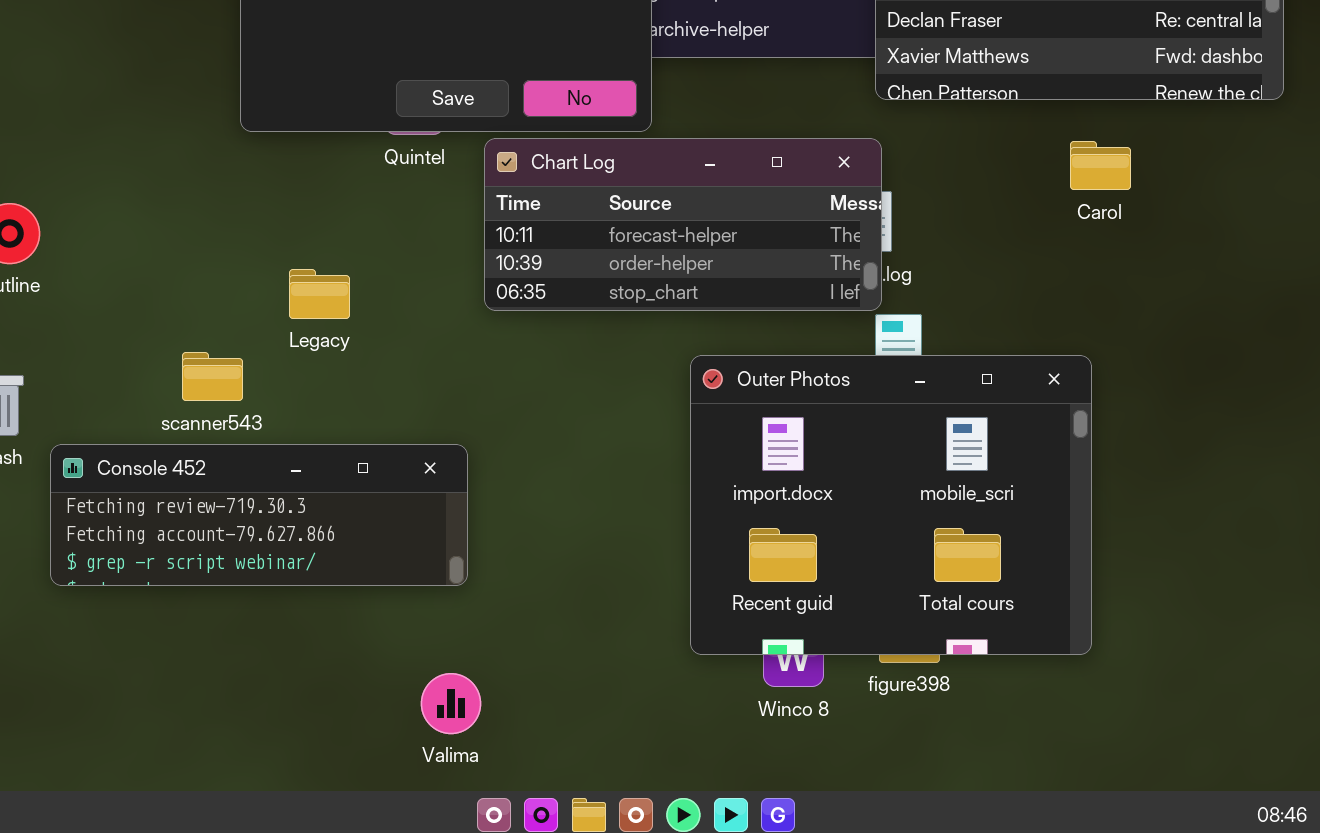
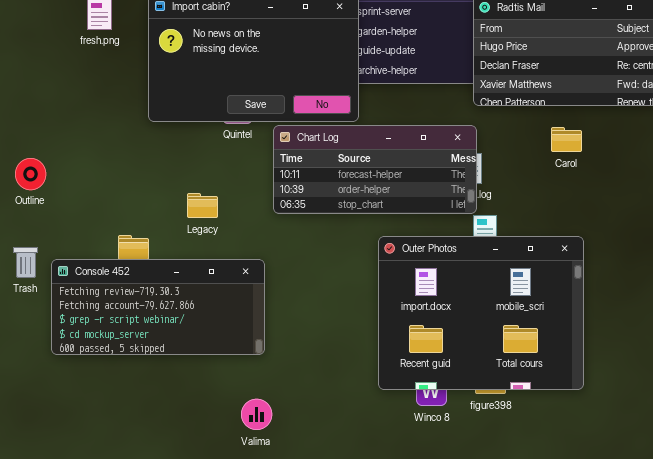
Carol: [1070,141,1131,190] -> [551,127,582,152], moved
Legacy: [289,269,350,319] -> [187,193,218,218], moved
Console 452: [50,444,468,586] -> [51,259,265,355], resized

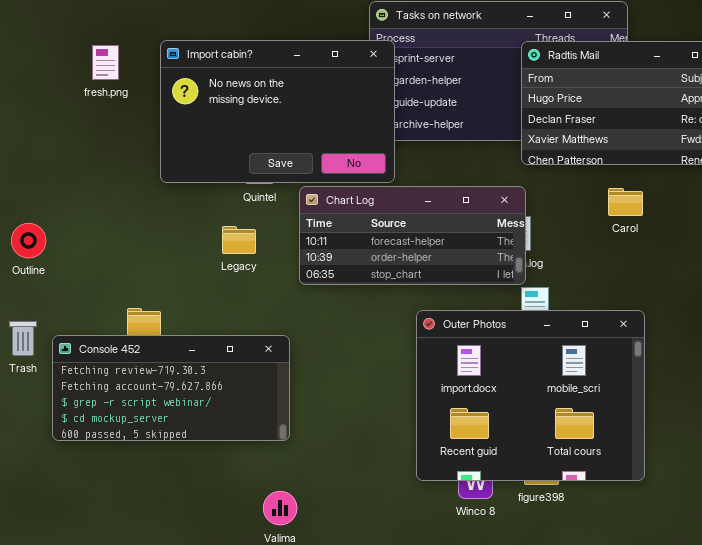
Legacy: [187,193,218,218] -> [222,226,256,254], moved

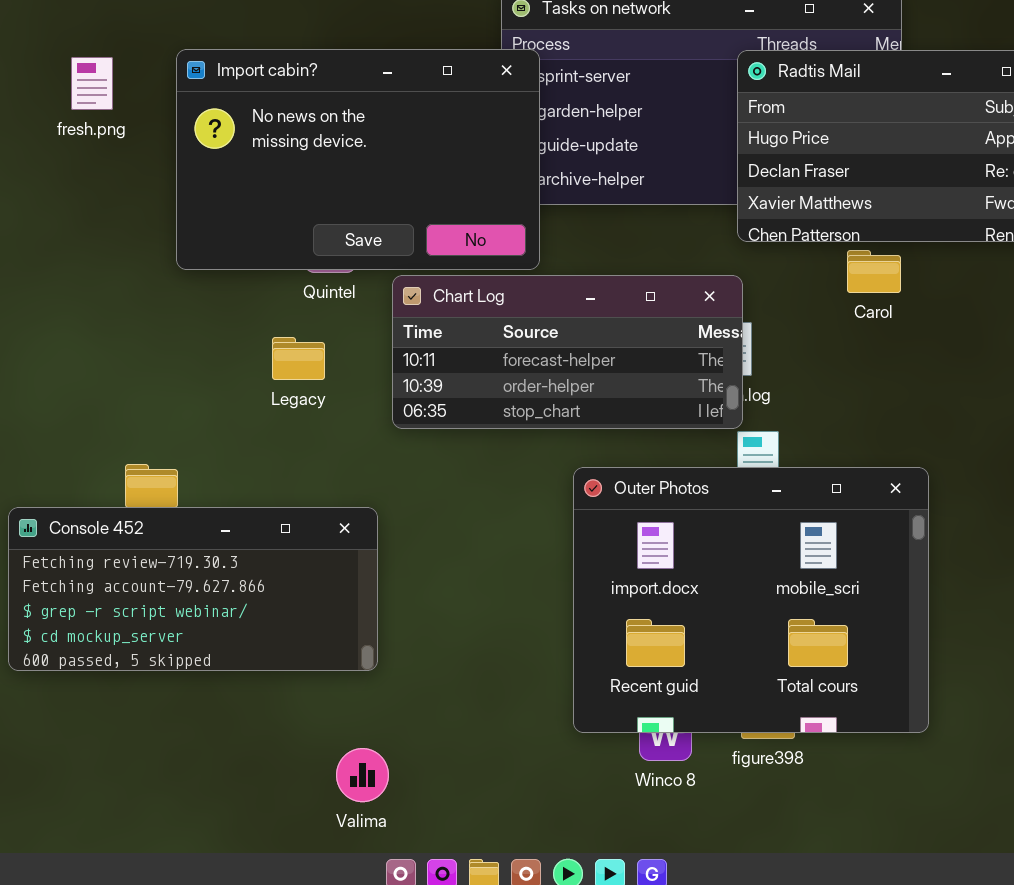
Carol: [608,188,643,216] -> [847,250,901,293], moved

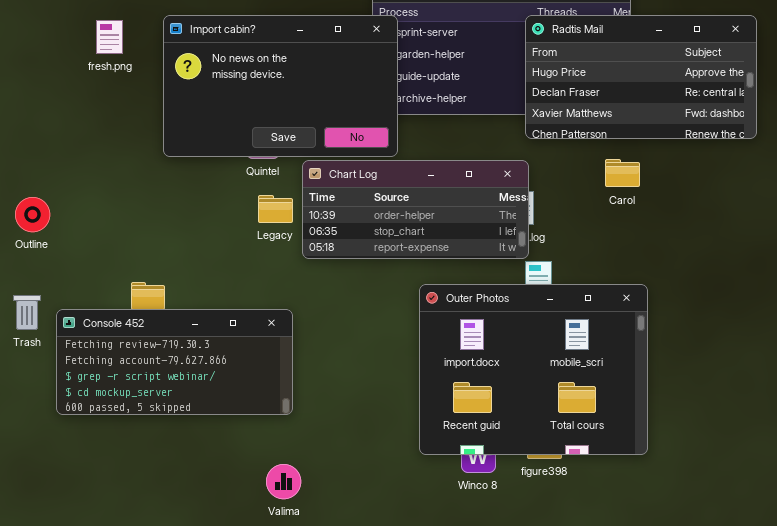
Carol: [847,250,901,293] -> [605,159,640,187], moved
Chart Log: [392,275,743,429] -> [302,160,529,259], scrolled down 1 row
Legacy: [272,337,325,380] -> [258,195,293,223], moved

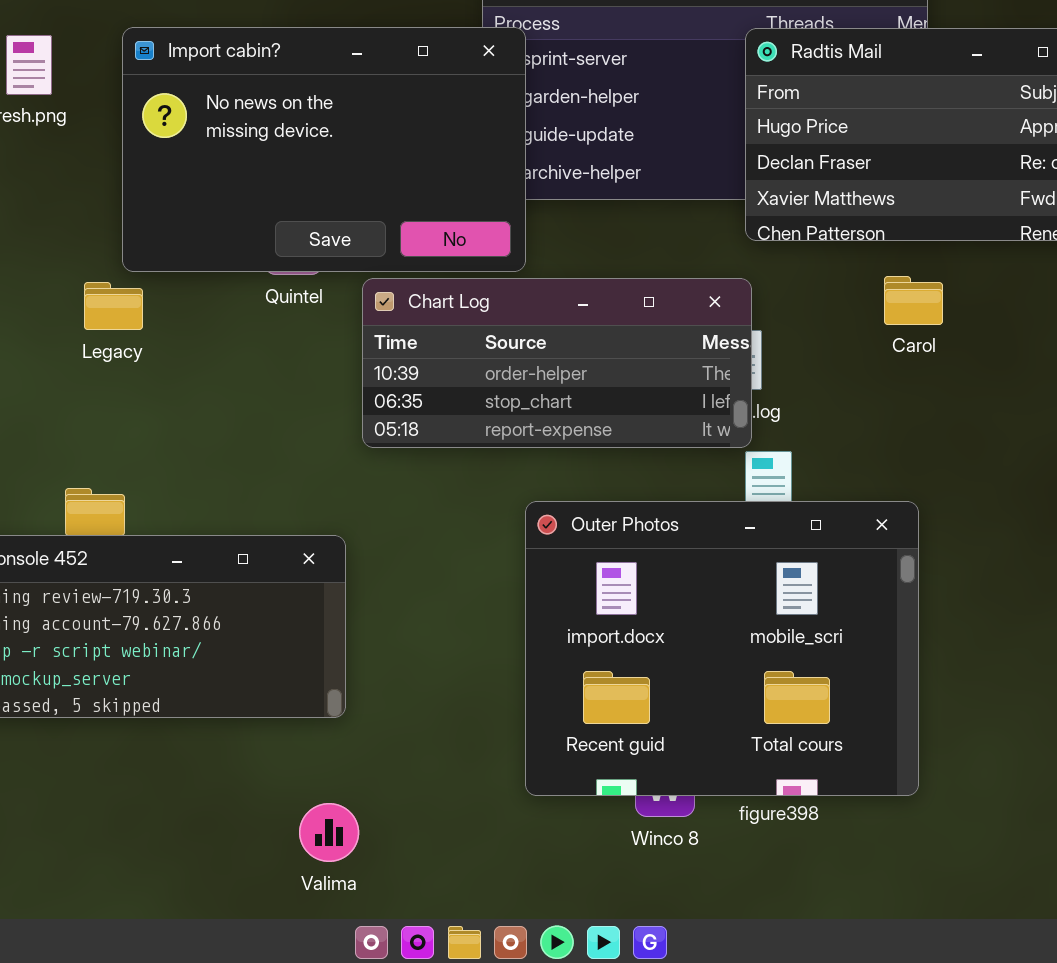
Legacy: [258,195,293,223] -> [84,282,143,330], moved
Outer Photos: [419,284,648,455] -> [525,501,919,796], moved

